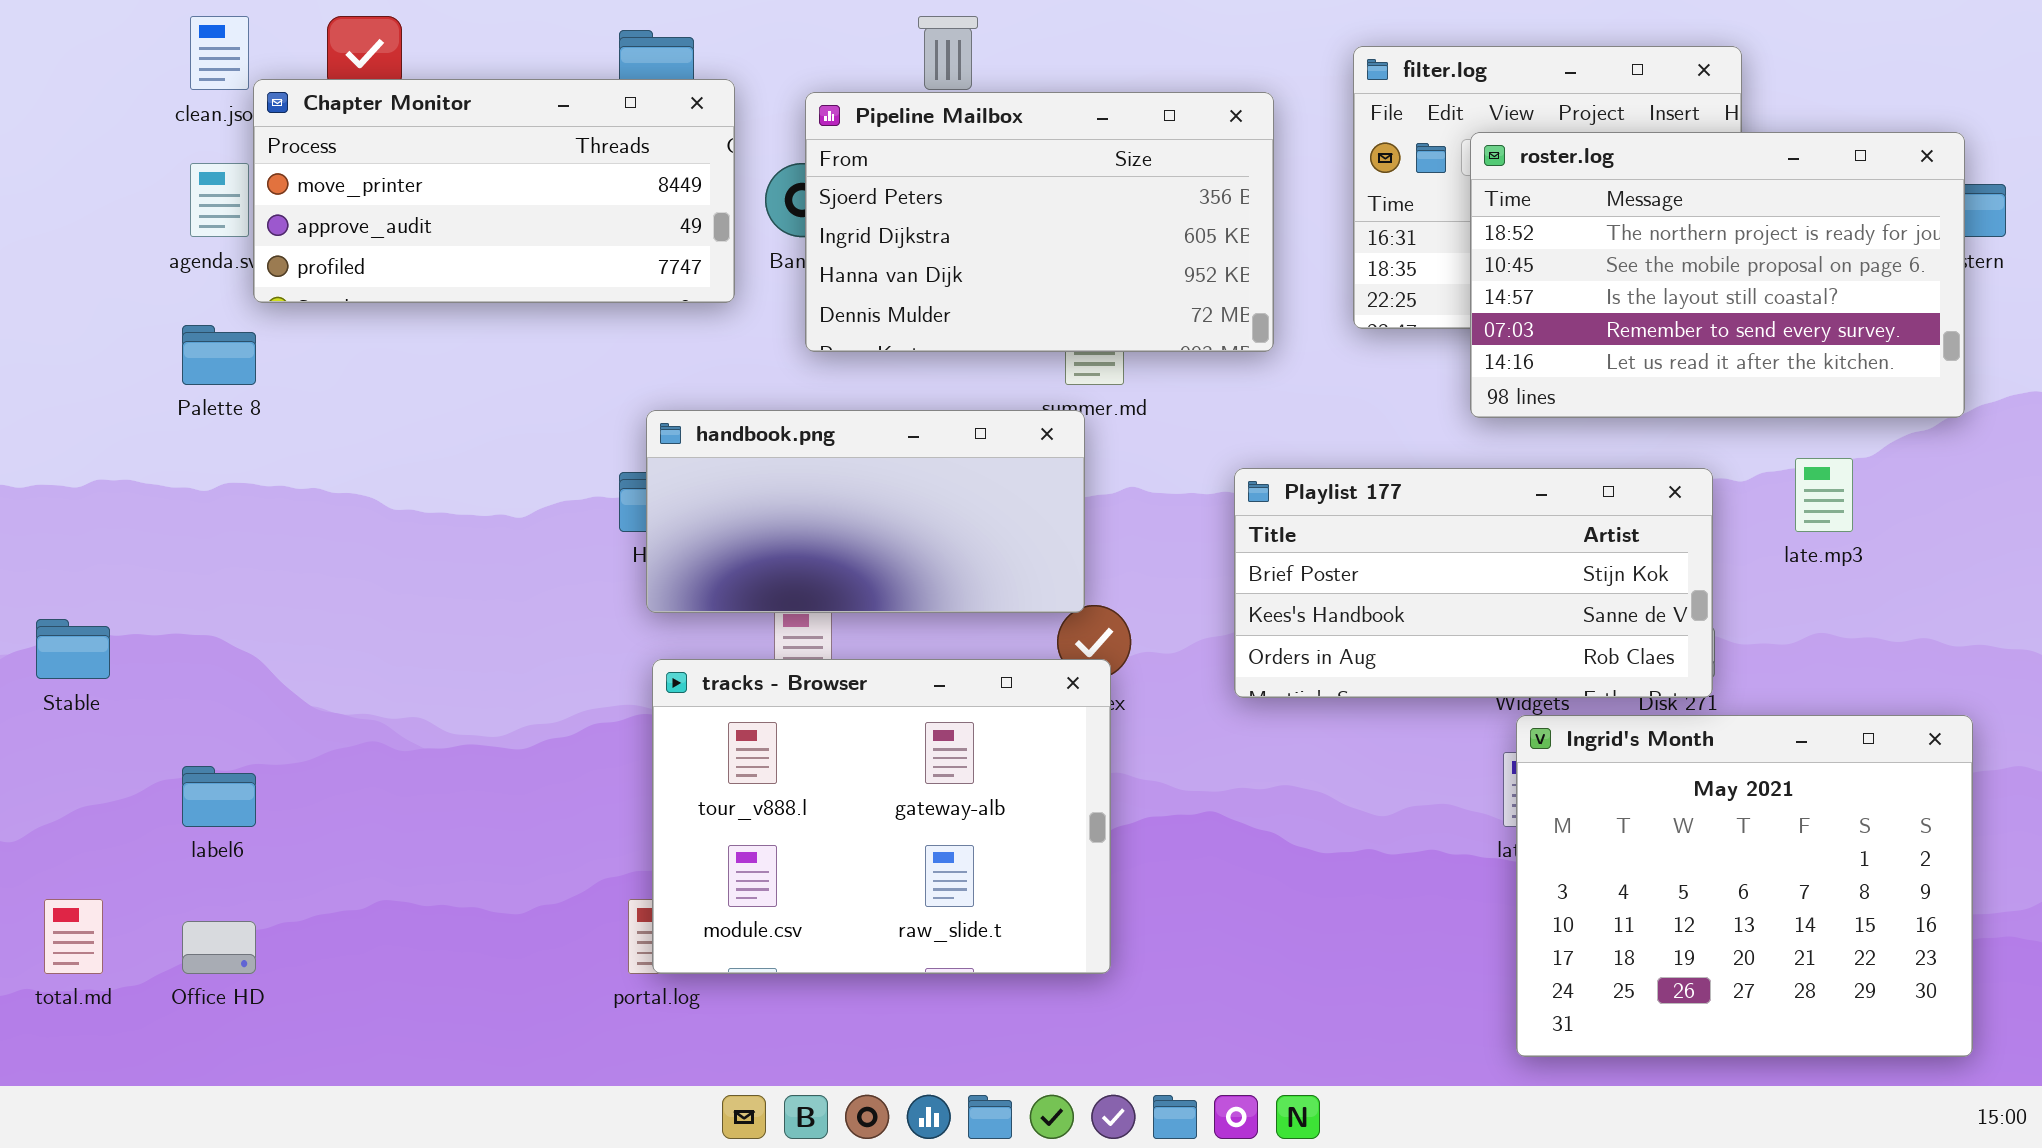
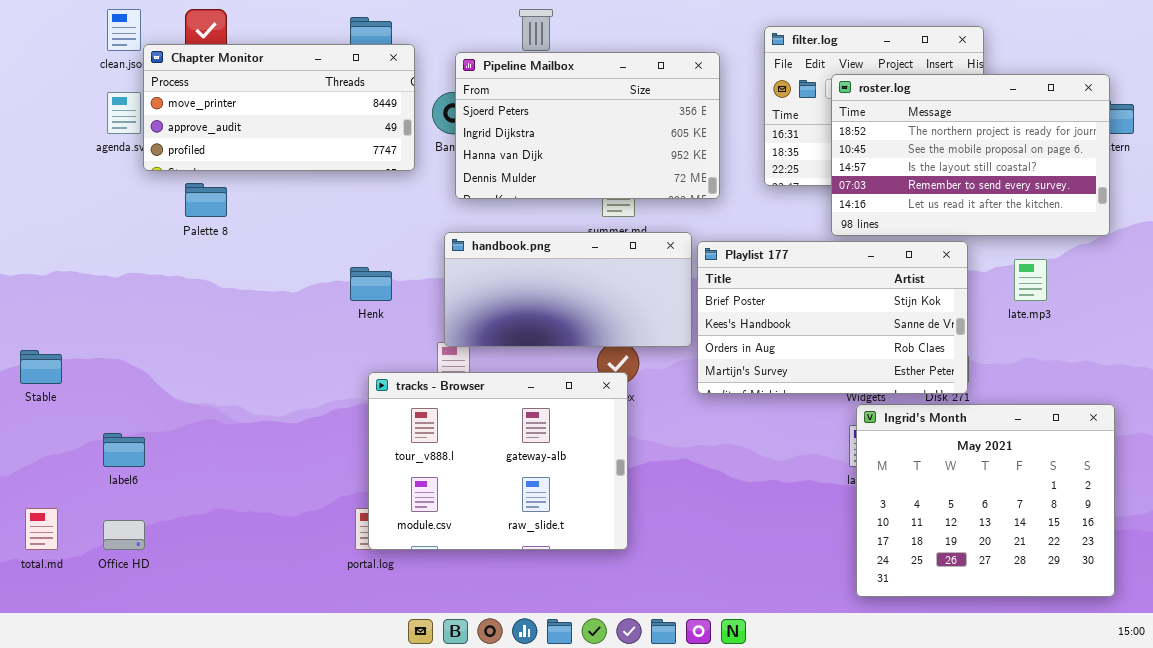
Palette 8: [182,325,256,385] -> [185,183,227,217], moved
handbook.png: [646,410,1085,613] -> [444,232,692,347], moved
Playlist 177: [1234,468,1713,698] -> [697,241,968,394], resized

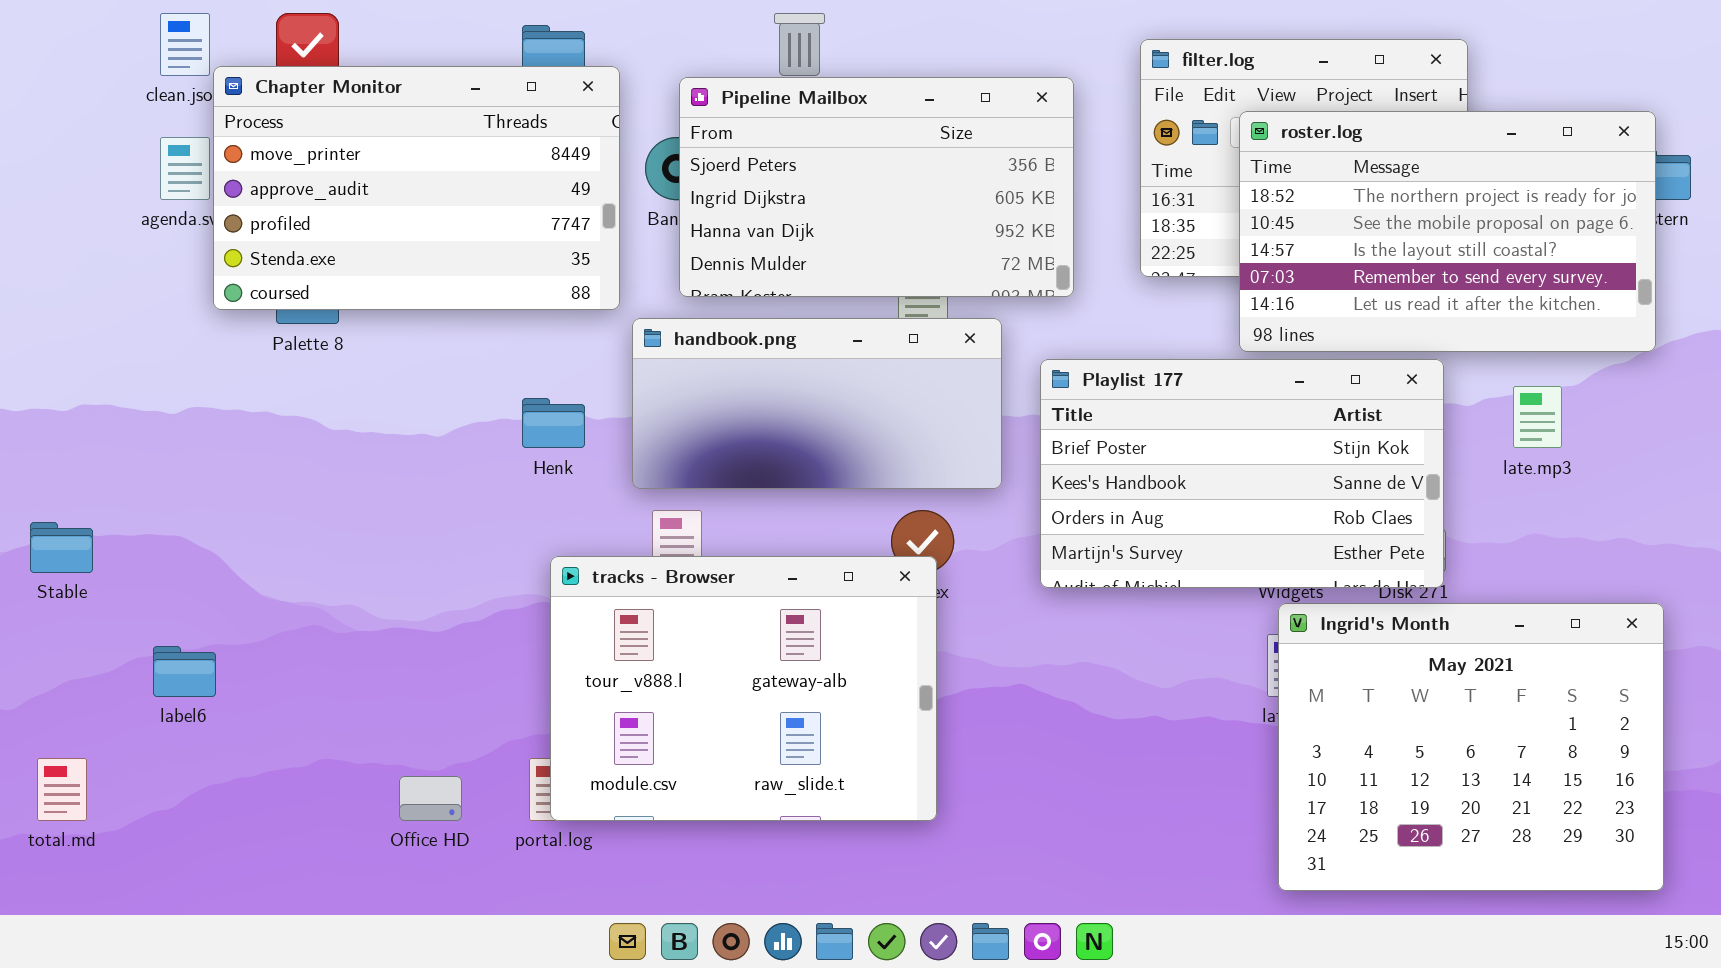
Chapter Monitor: [143,44,415,171] -> [213,66,620,310], resized
handbook.png: [444,232,692,347] -> [632,318,1002,489], moved
Office HD: [103,520,145,550] -> [399,776,462,821], moved

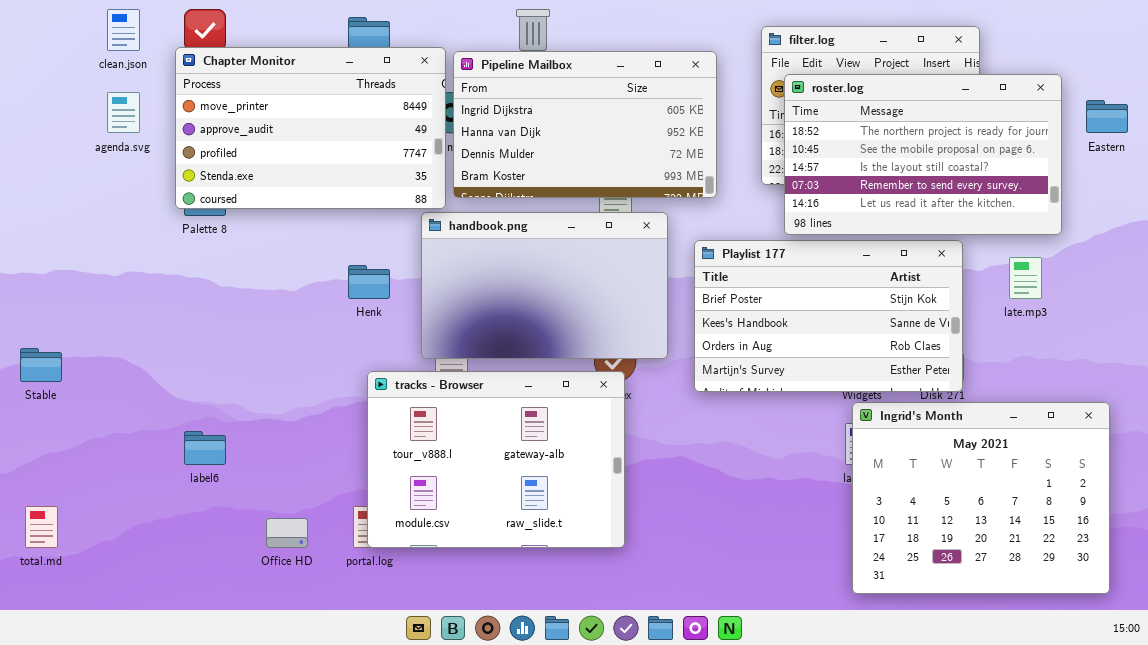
Chapter Monitor: [213,66,620,310] -> [175,47,446,209], moved
Pipeline Mailbox: [679,77,1074,297] -> [453,51,717,198], scrolled down 1 row
roster.log: [1239,111,1656,352] -> [784,74,1062,235], moved
handbook.png: [632,318,1002,489] -> [421,212,668,359], resized
label6: [153,646,216,697] -> [184,431,226,465], moved

